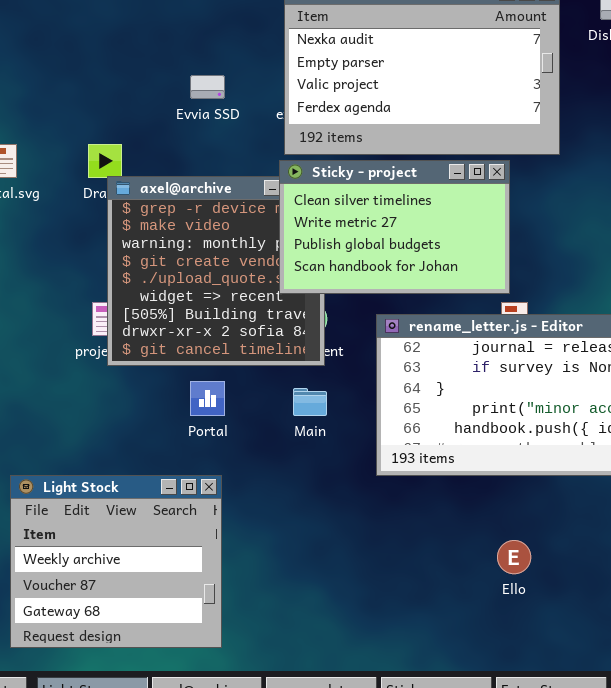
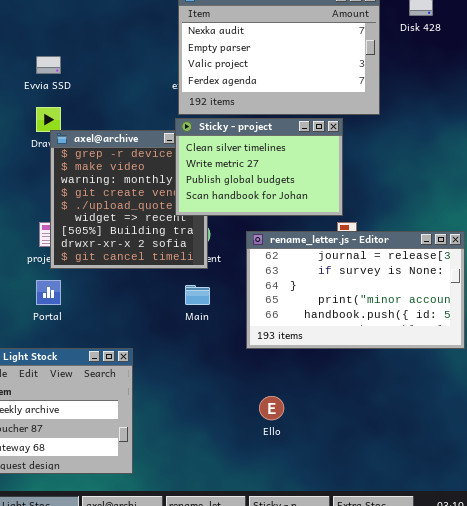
Evvia SSD: [190,75,225,99] -> [36,56,61,74], moved
Portal: [190,381,225,416] -> [36,280,61,305], moved
Ello: [497,540,531,574] -> [259,396,284,420], moved

